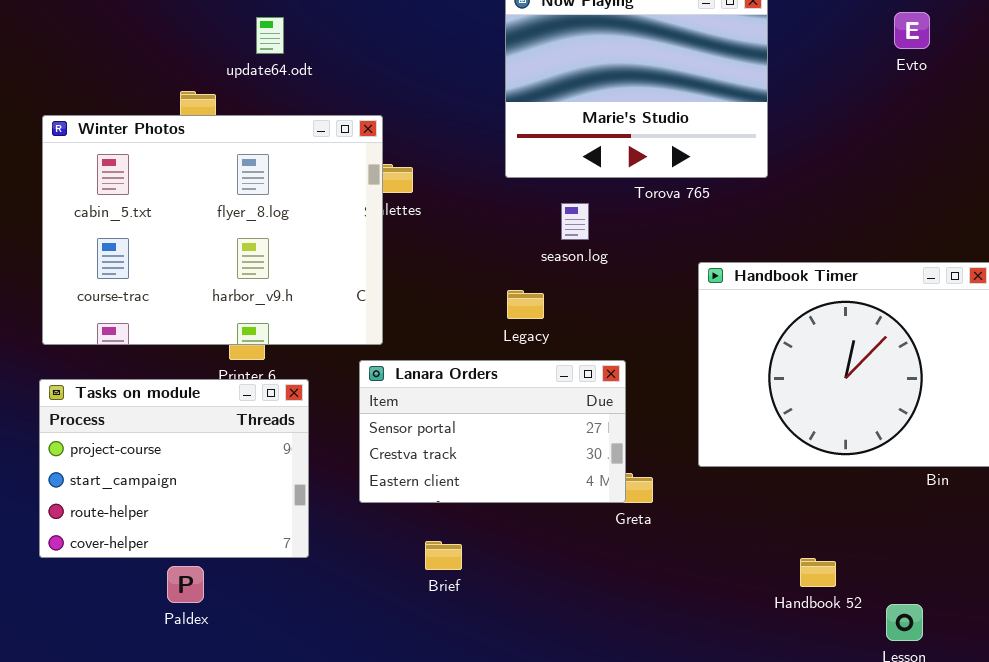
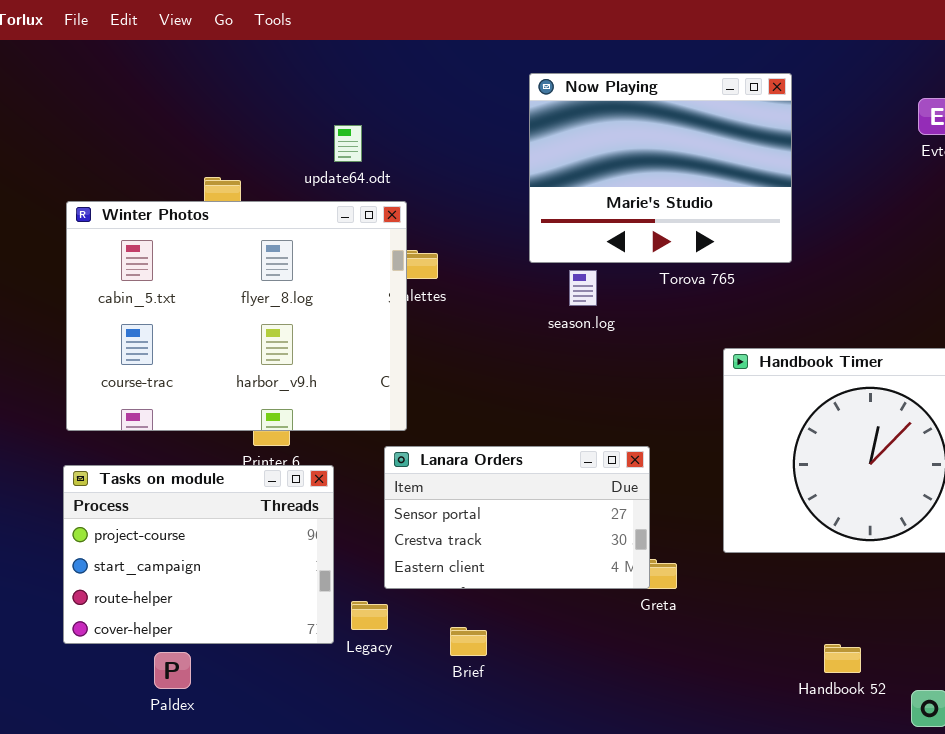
update64.odt: [256,17,284,54] -> [334,125,362,162], moved
season.log: [561,203,589,240] -> [569,270,597,306], moved
Legacy: [507,290,544,319] -> [351,601,388,630], moved
Paldex: [167,566,204,603] -> [154,652,191,689], moved

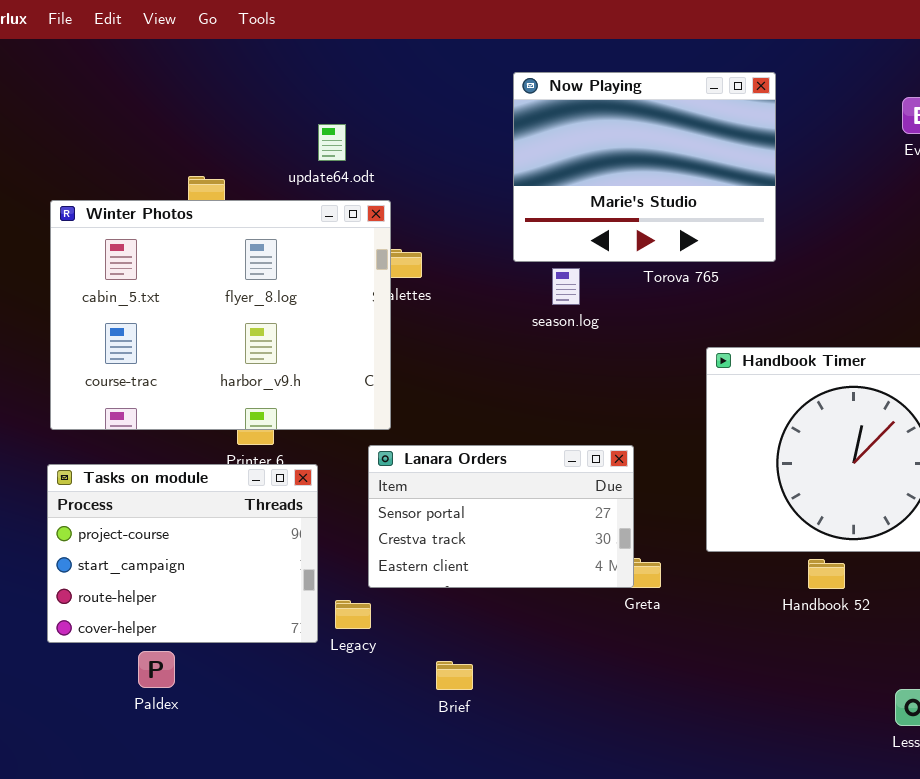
Brief: [450,627,487,656] -> [436,661,473,690], moved
Handbook 52: [824,644,861,673] -> [808,559,845,589], moved

